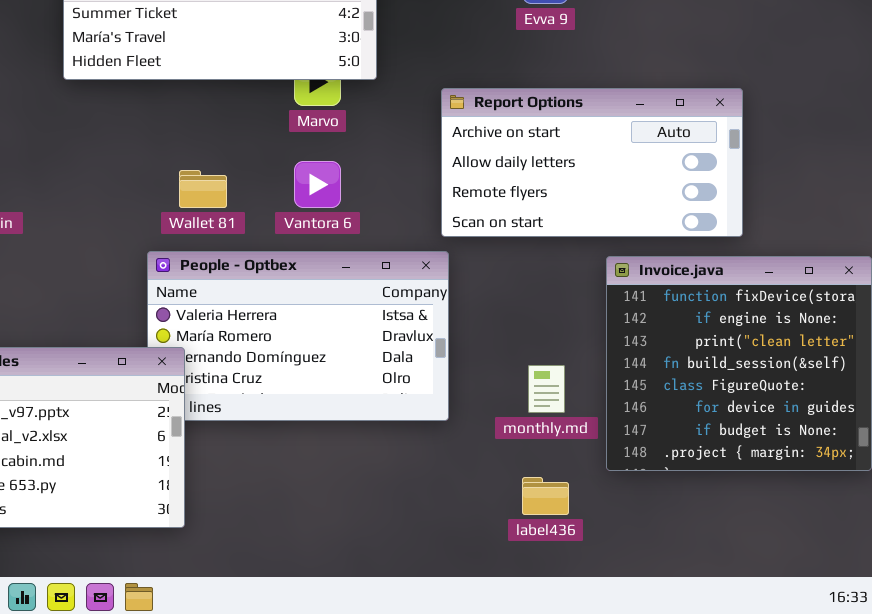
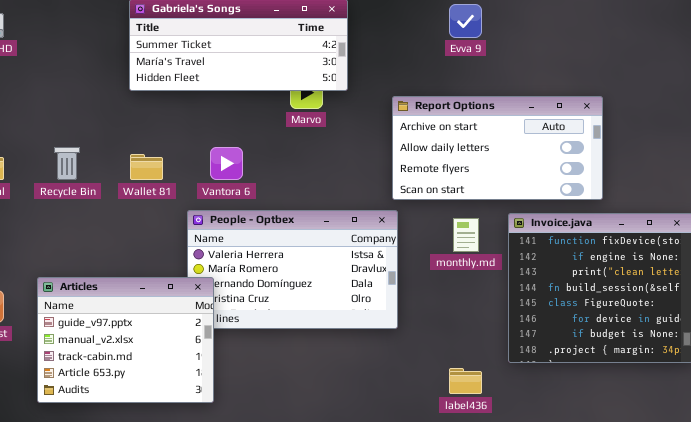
Vantora 6: [294,161,341,208] -> [210,147,243,180], moved
Wallet 81: [179,170,227,208] -> [130,154,163,180], moved
monthly.md: [528,365,565,413] -> [453,218,479,252], moved

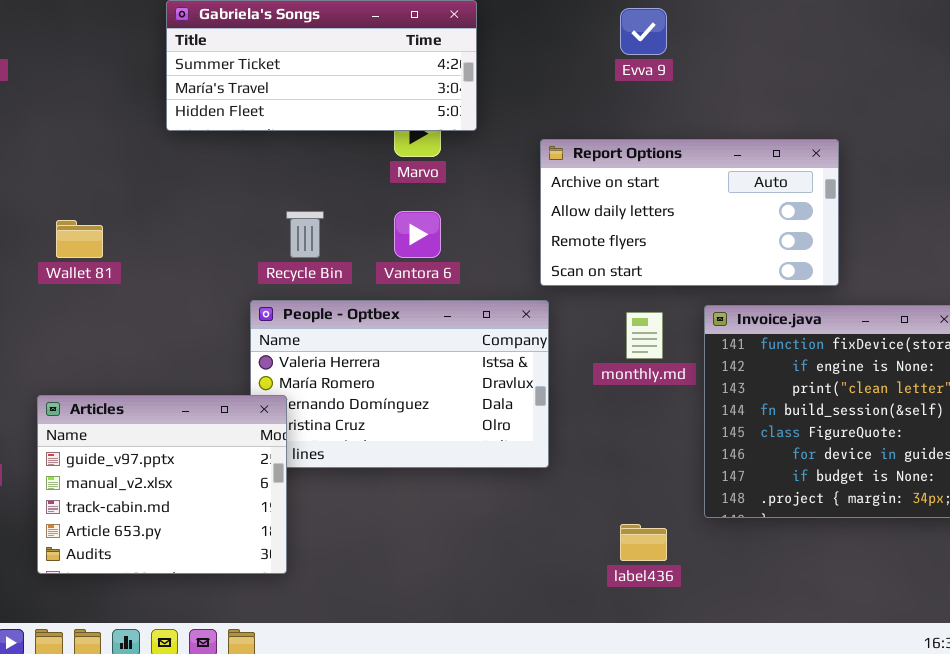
Recycle Bin: [54,147,80,180] -> [286,211,324,258], moved
Vantora 6: [210,147,243,180] -> [394,211,441,258], moved
Wallet 81: [130,154,163,180] -> [56,220,103,258], moved

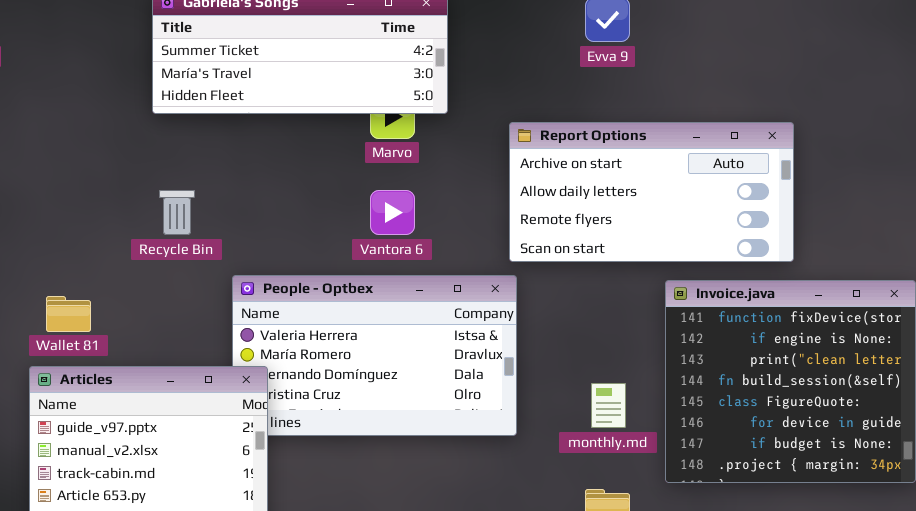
Recycle Bin: [286,211,324,258] -> [159,190,195,235], moved
Wallet 81: [56,220,103,258] -> [46,296,91,332], moved
monthly.md: [626,312,663,359] -> [591,383,626,428], moved

